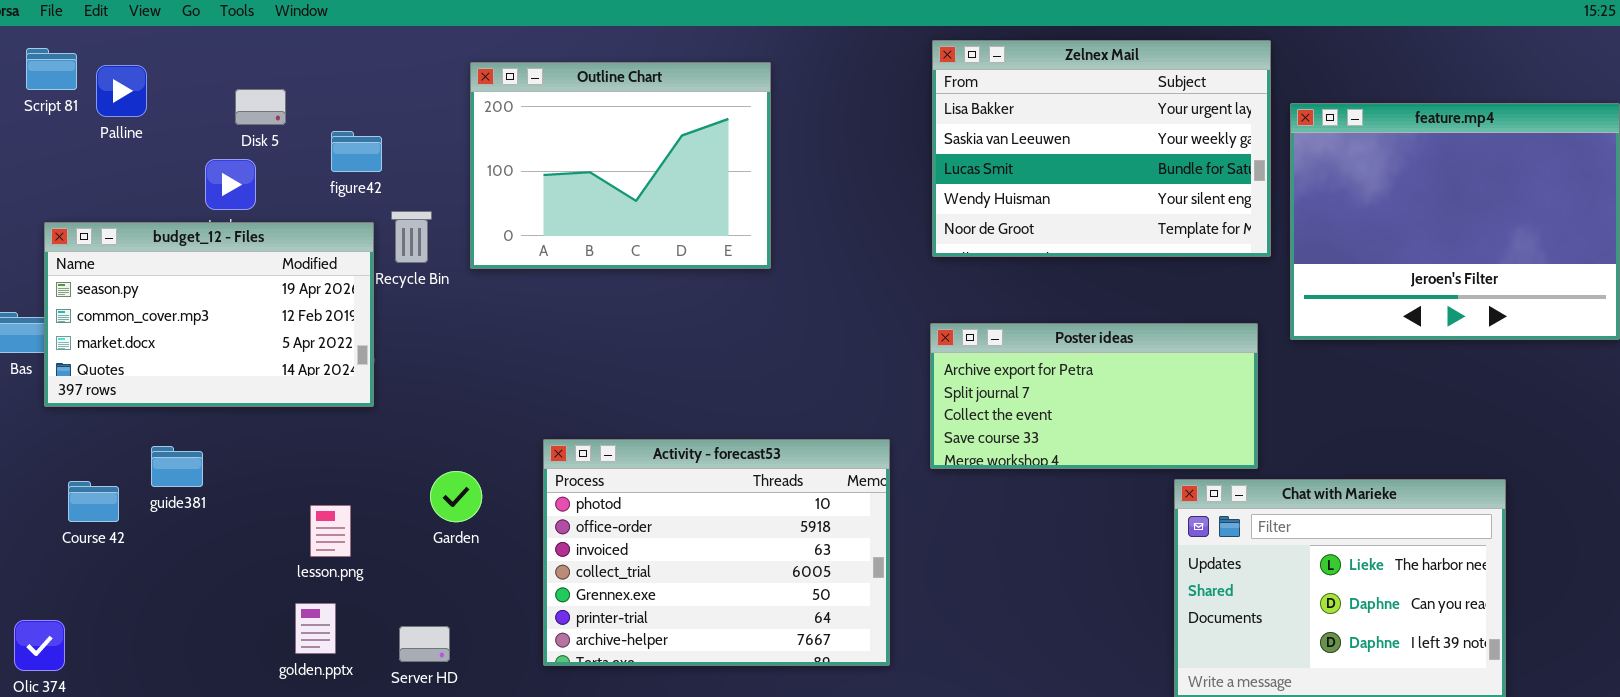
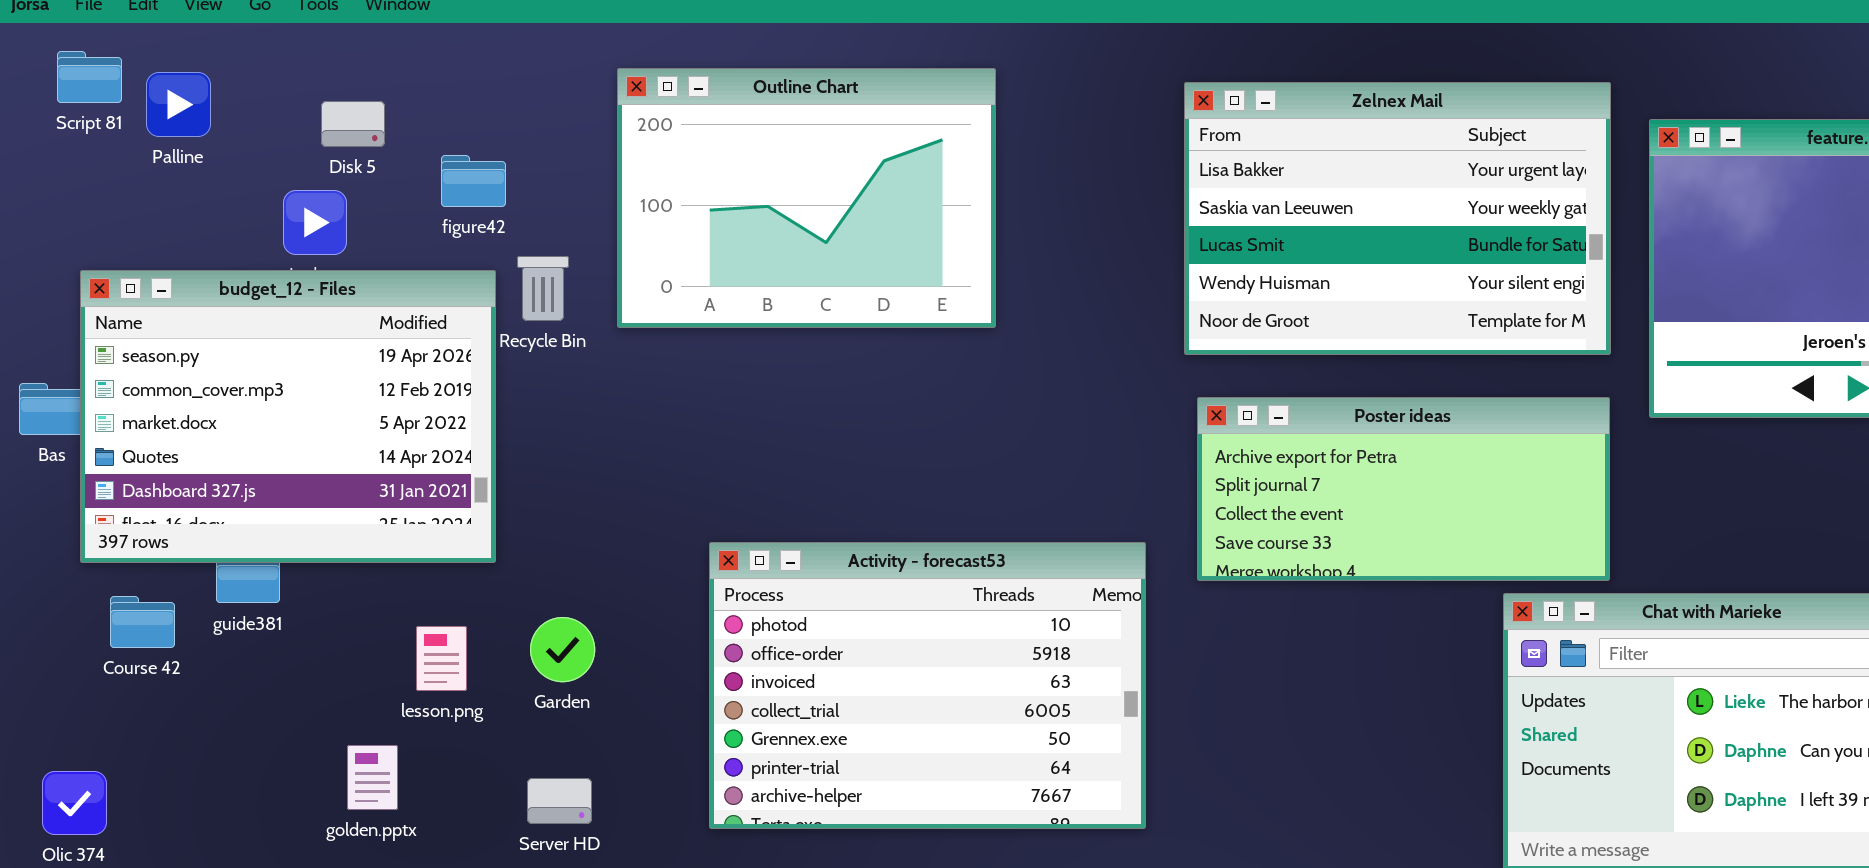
Zelnex Mail: [932,40,1271,257] -> [1184,82,1611,355], moved
budget_12 - Files: [44,222,374,407] -> [80,270,496,563], resized
Garden: [430,471,482,522] -> [530,617,595,682], moved
golden.pptx: [295,603,336,654] -> [347,745,398,810], moved

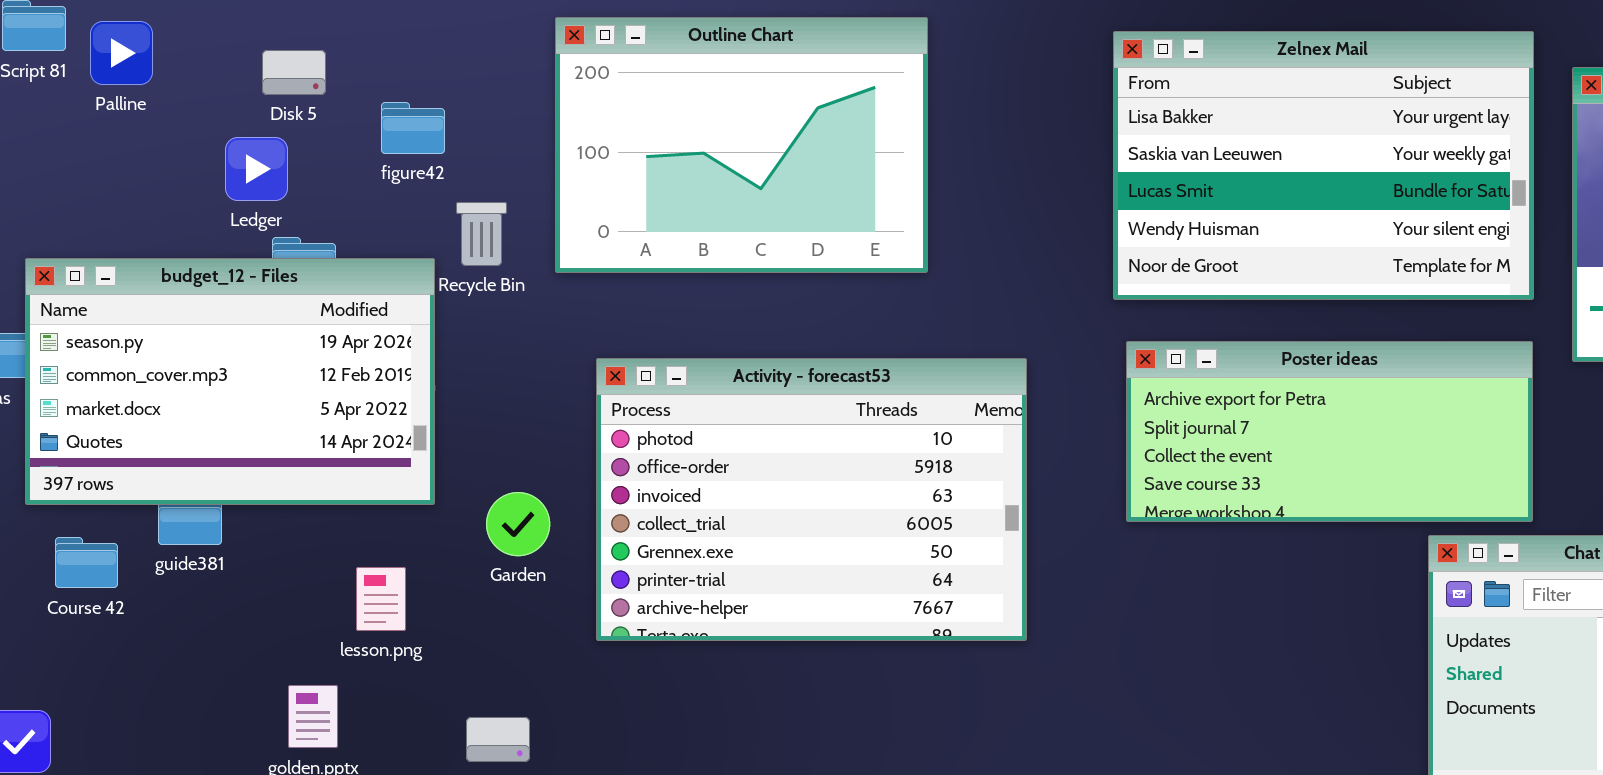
budget_12 - Files: [80,270,496,563] -> [25,258,435,505], resized
Activity - forecast53: [709,542,1146,829] -> [596,358,1027,641], moved
Garden: [530,617,595,682] -> [486,492,550,556], moved

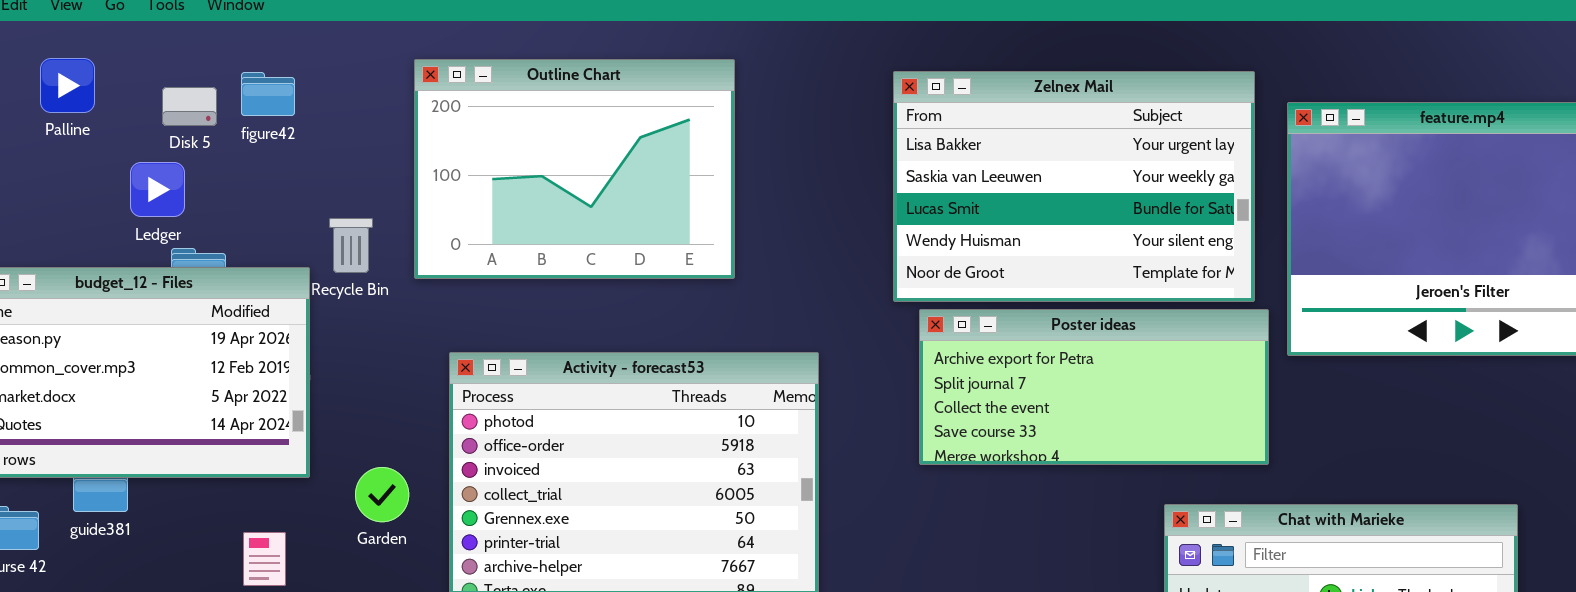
Palline: [90,21,153,85] -> [40,58,95,113], moved
figure42: [381,102,445,154] -> [241,72,295,116], moved
Poster ideas: [1126,341,1533,522] -> [919,309,1269,465], moved

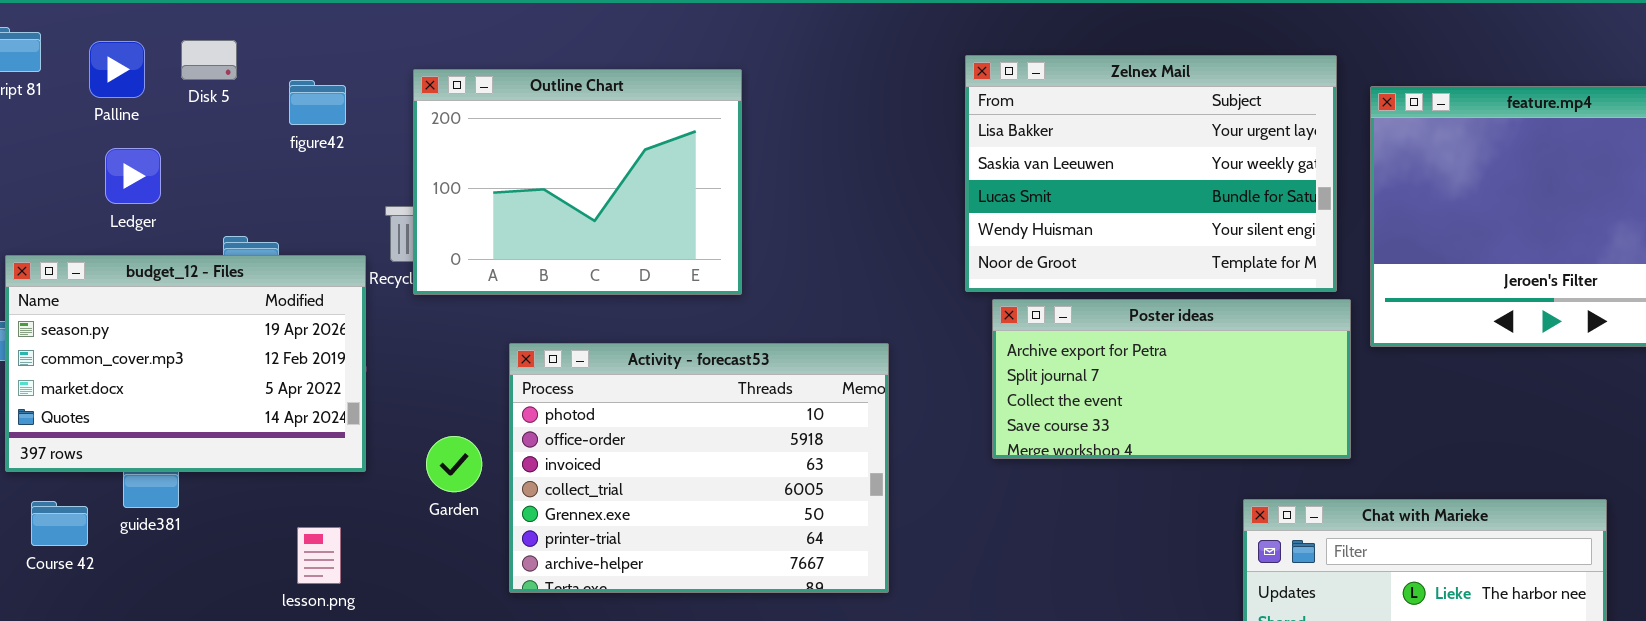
Outline Chart: [414,59,735,279] -> [413,69,742,295], moved
figure42: [241,72,295,116] -> [289,80,346,125], moved
Disk 5: [162,87,217,126] -> [181,40,237,80], moved
Ledger: [130,162,185,217] -> [105,148,161,204], moved
Garden: [355,467,409,522] -> [426,436,482,492], moved

